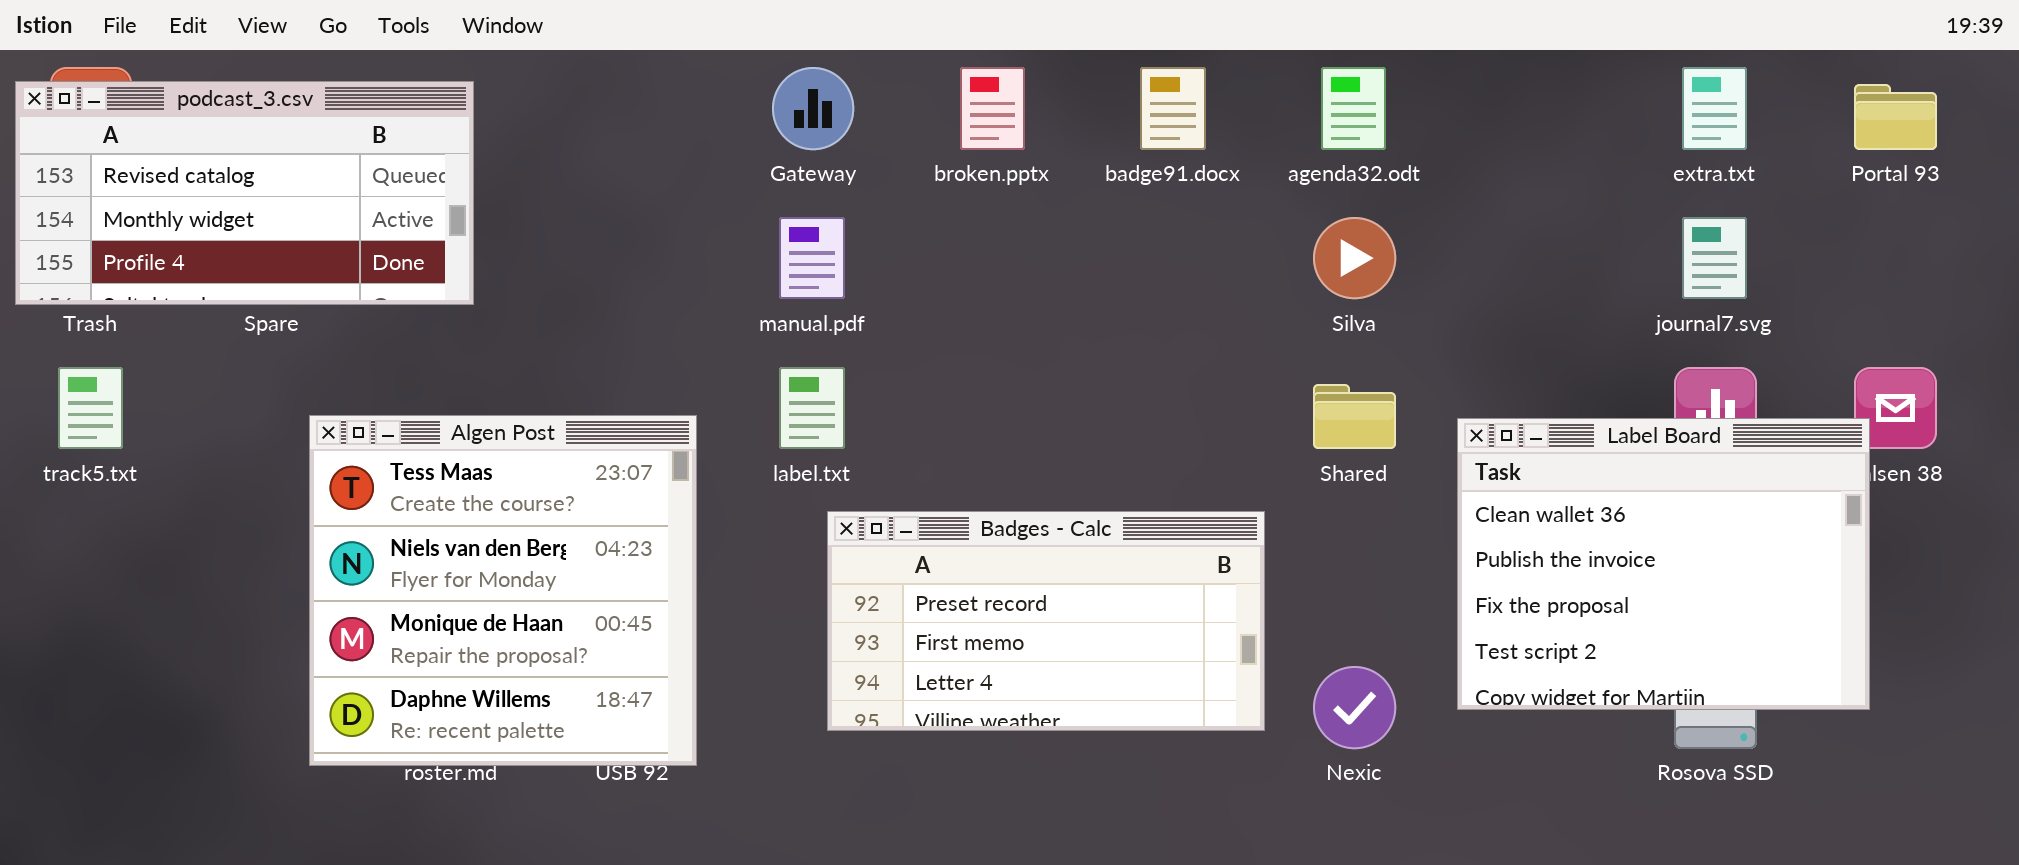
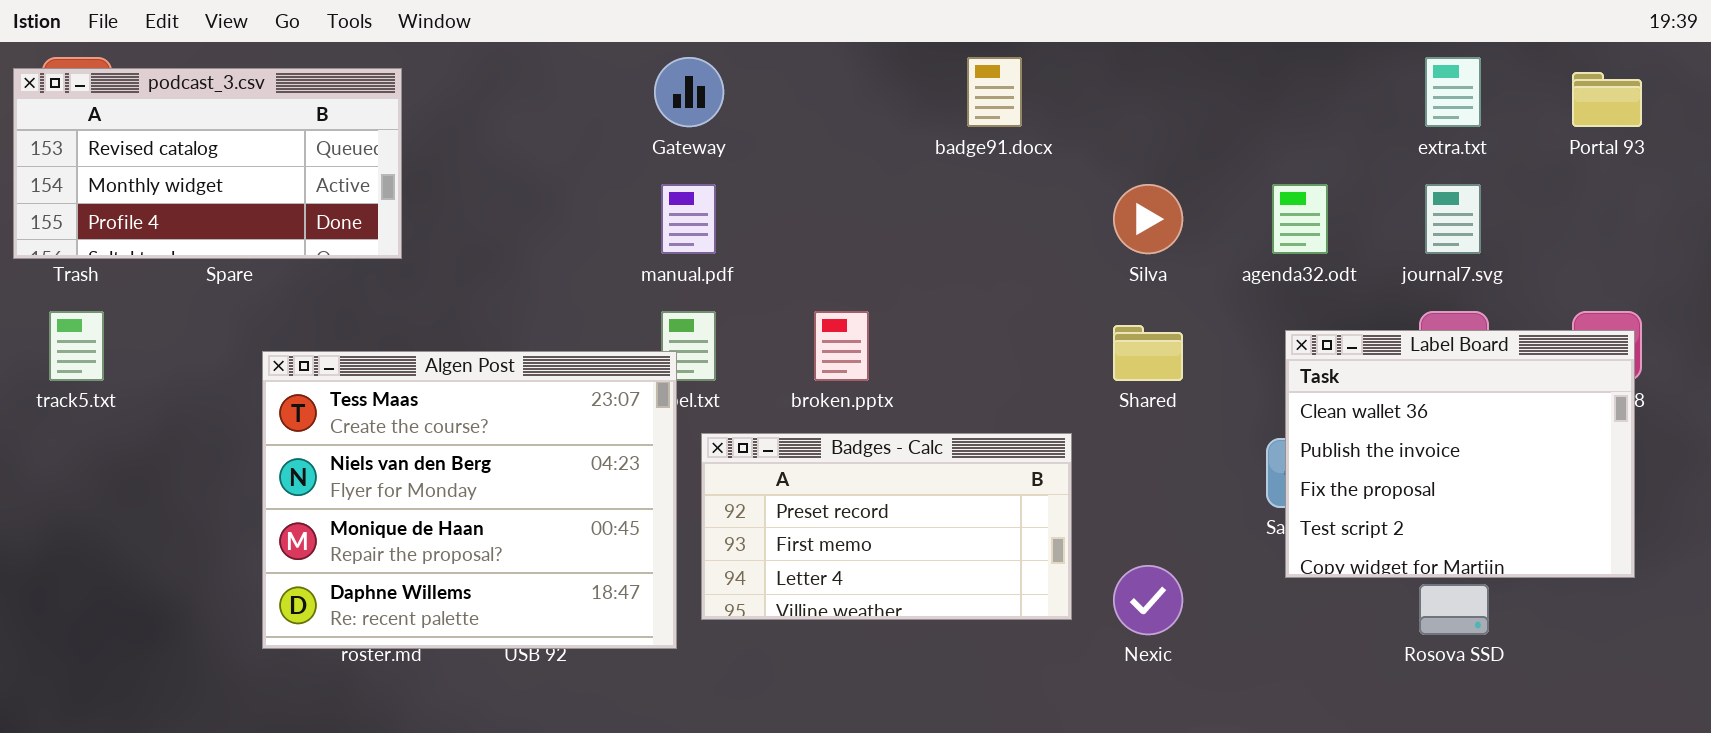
broken.pptx: [960,67,1025,150] -> [814,311,869,381], moved
agenda32.odt: [1321,67,1386,150] -> [1272,184,1328,254], moved
Algen Post: [309,415,697,766] -> [262,351,677,649], resized
Label Board: [1457,418,1870,710] -> [1285,330,1635,578], moved

